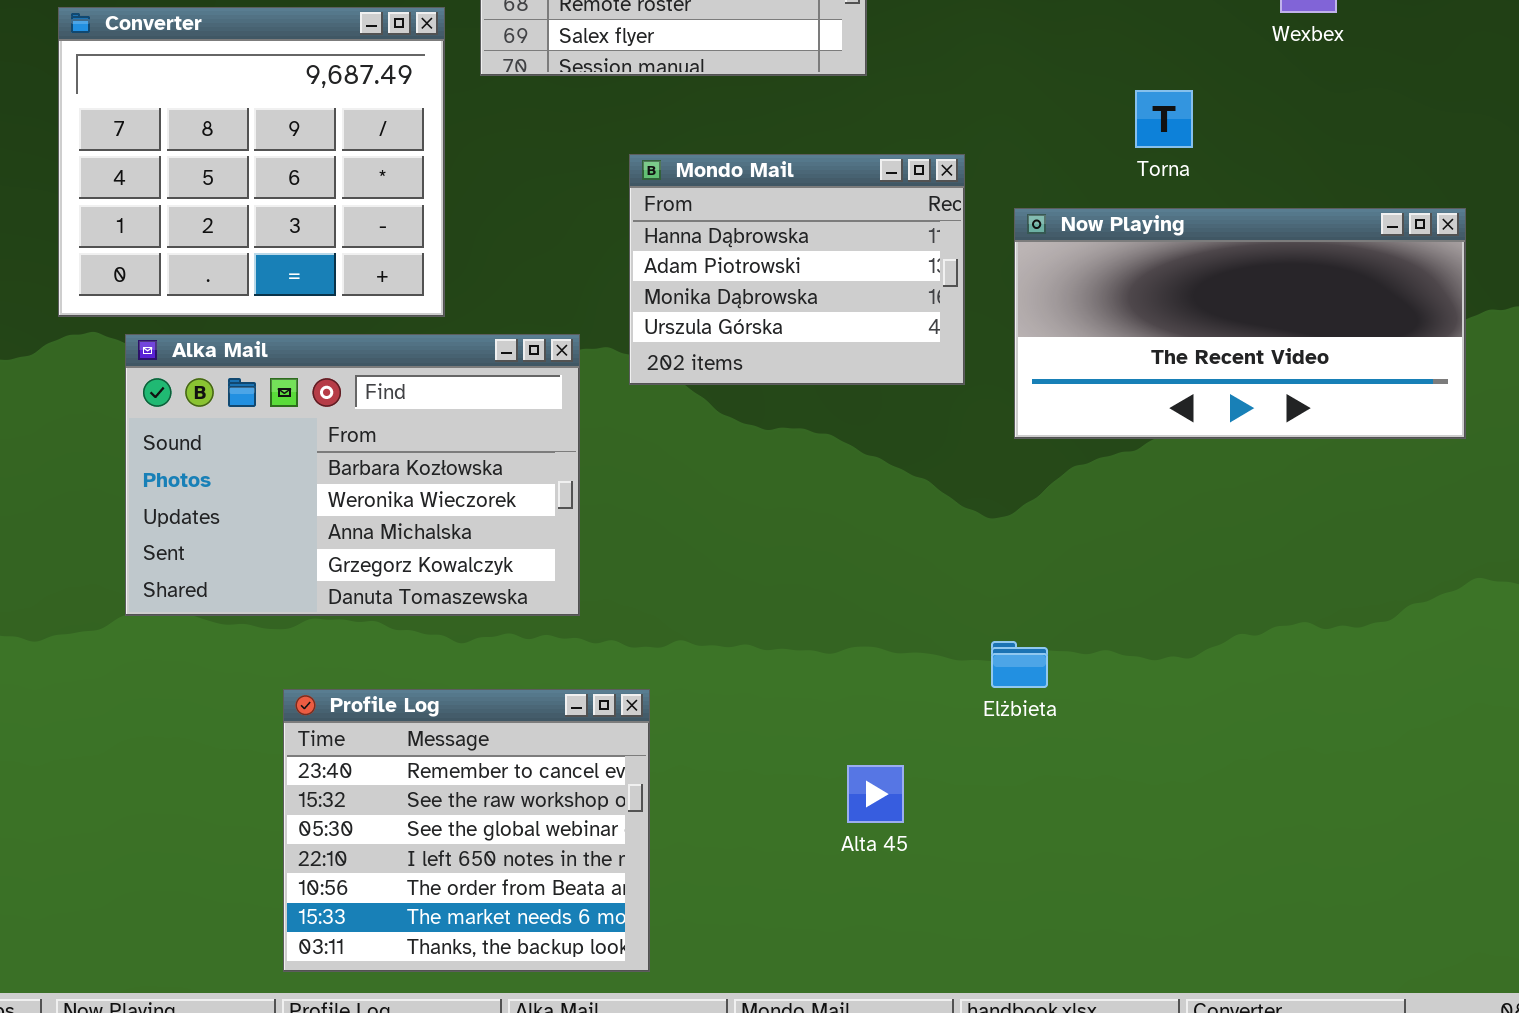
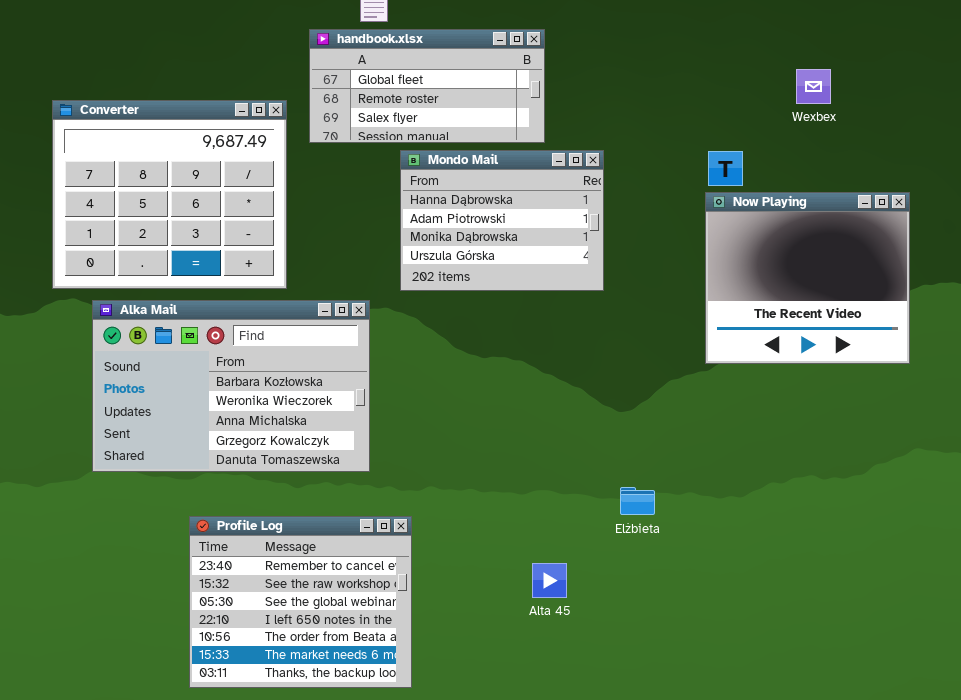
Mondo Mail: [629,154,965,385] -> [400,150,604,291], moved
Now Playing: [1014,208,1466,439] -> [705,192,910,364], resized

